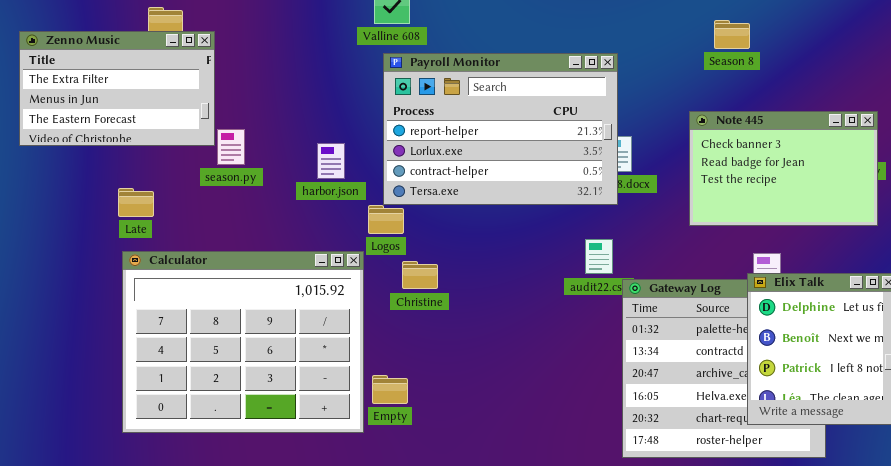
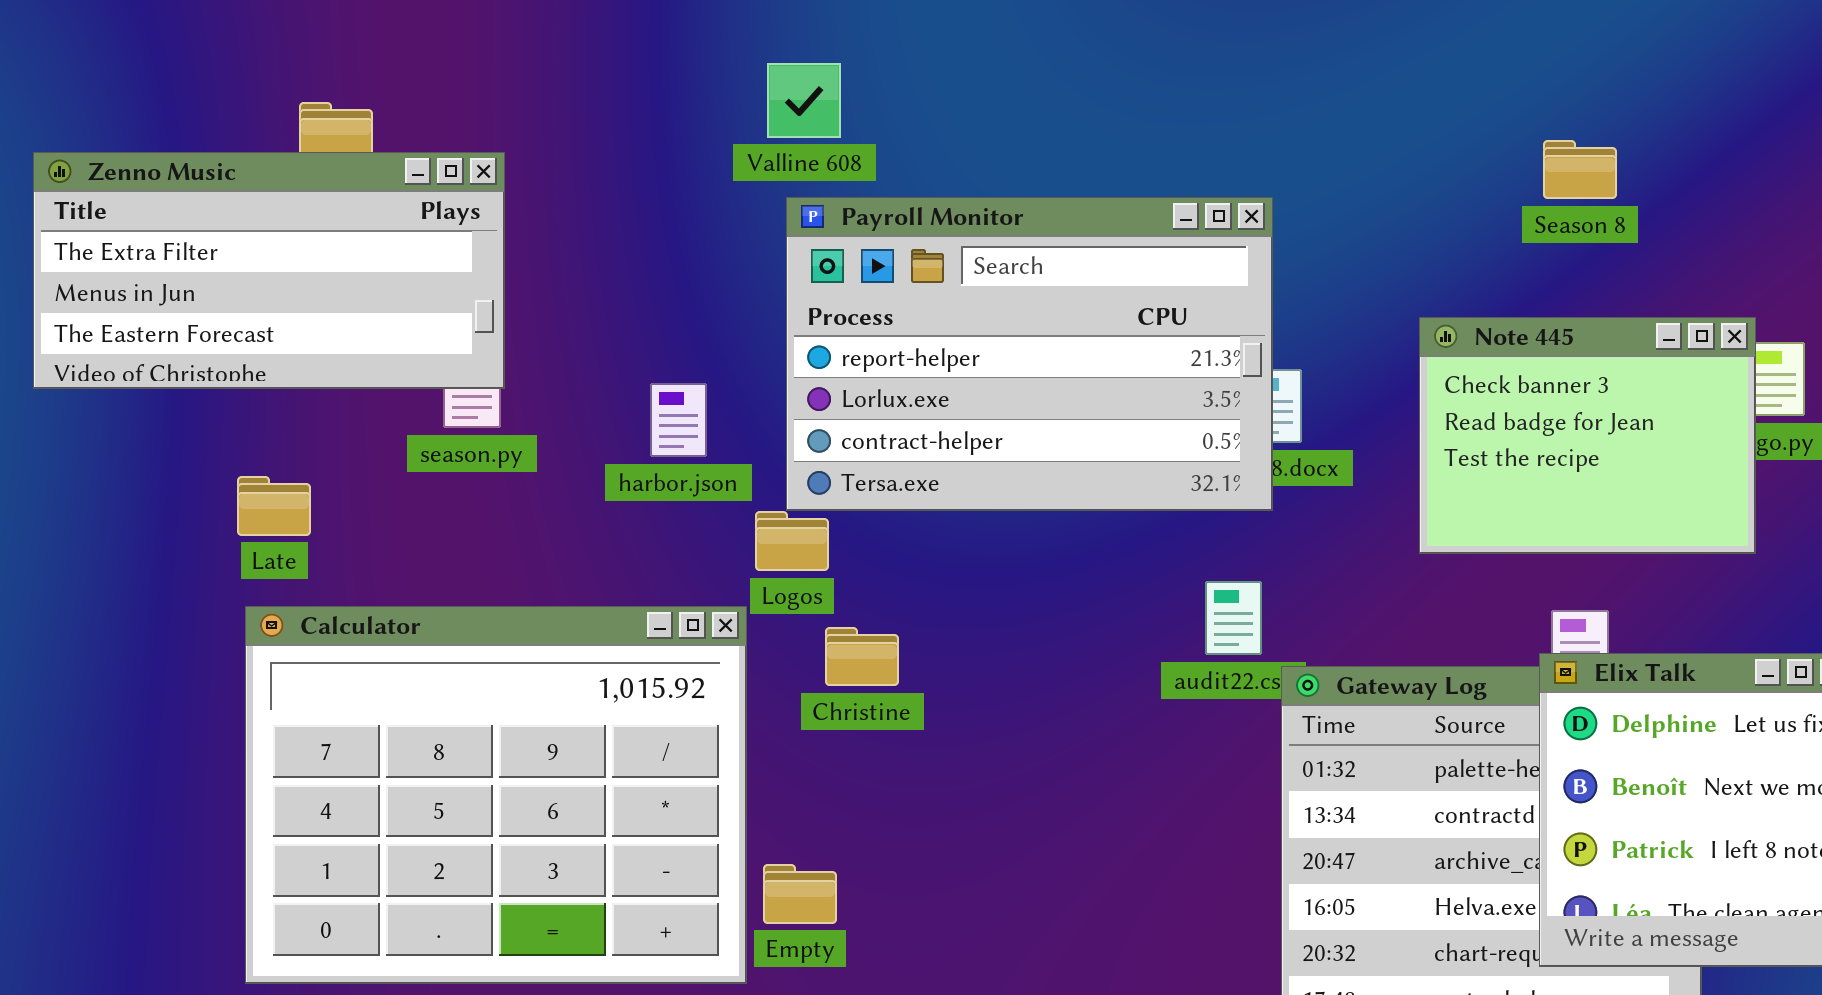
Season 8: [714,20,750,49] -> [1543,140,1617,199], moved
Zenno Music: [19,31,215,146] -> [33,152,505,389], resized
Note 445: [689,111,878,226] -> [1419,317,1756,554], resized

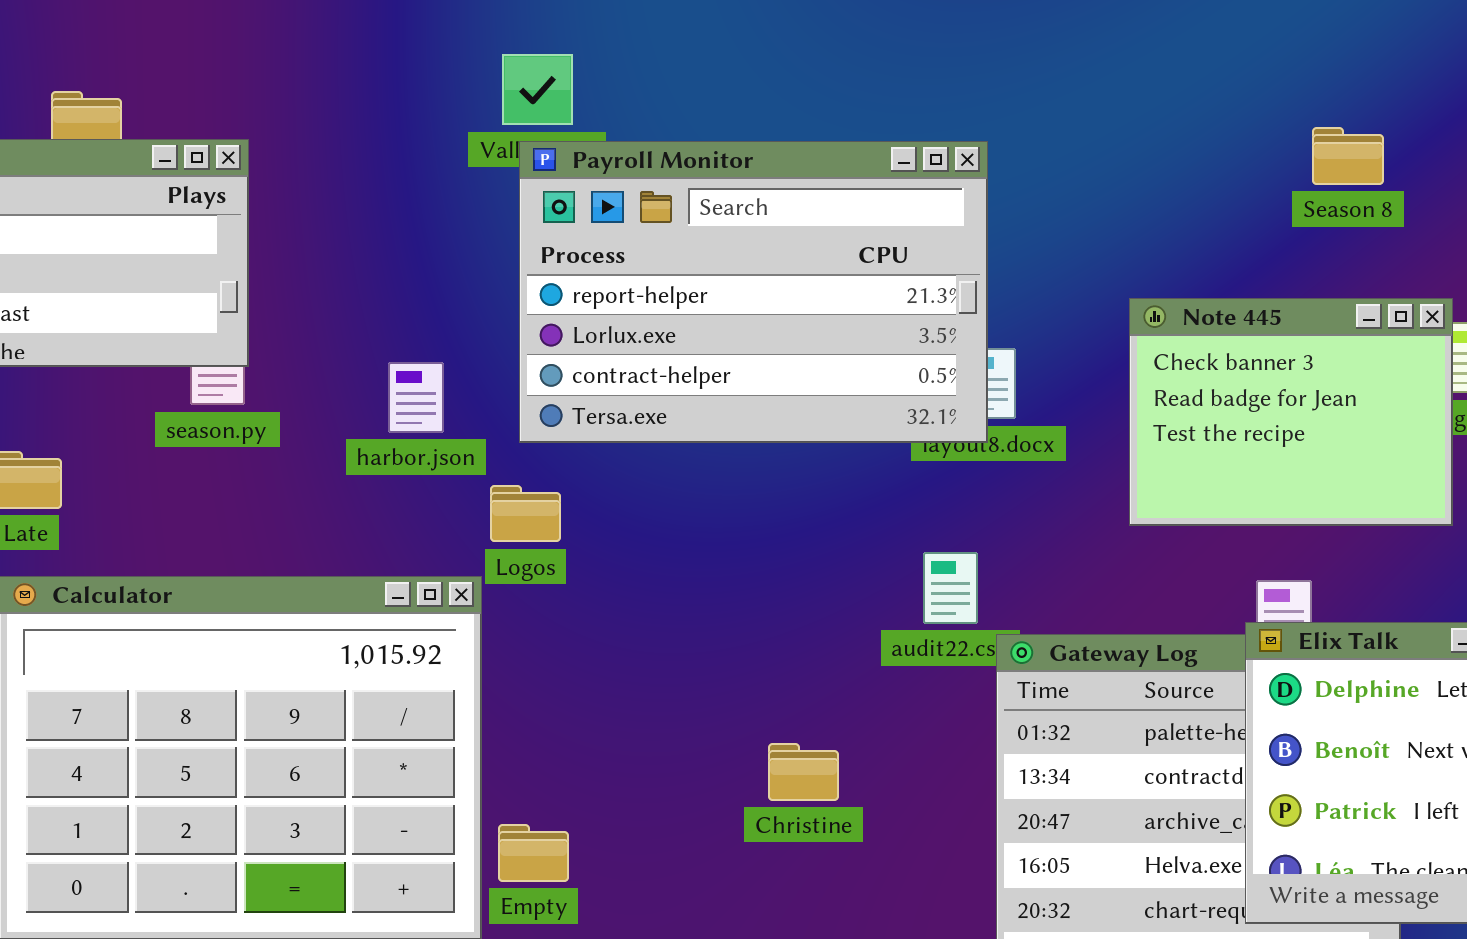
Season 8: [1543,140,1617,199] -> [1312,127,1384,185], moved
Payroll Monitor: [786,197,1273,511] -> [519,141,988,443], moved
Christine: [825,627,899,686] -> [768,743,839,801], moved

